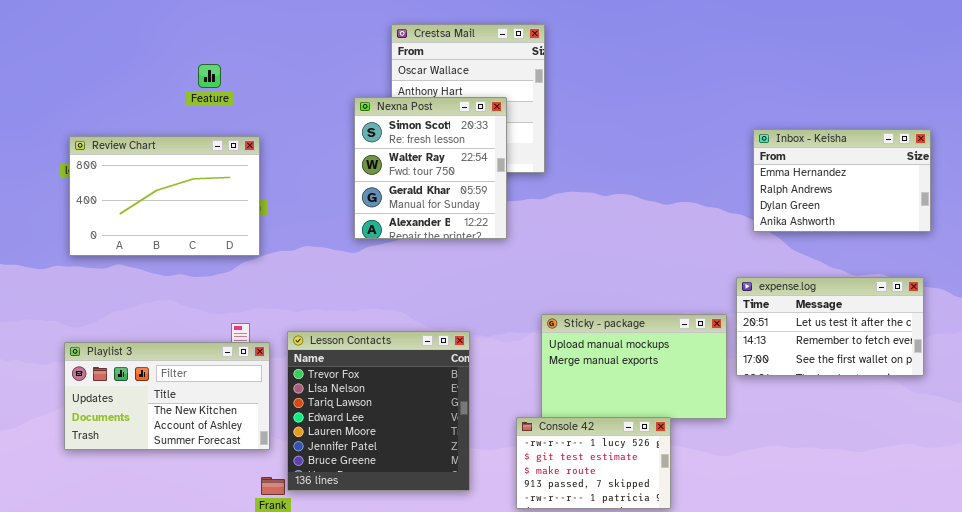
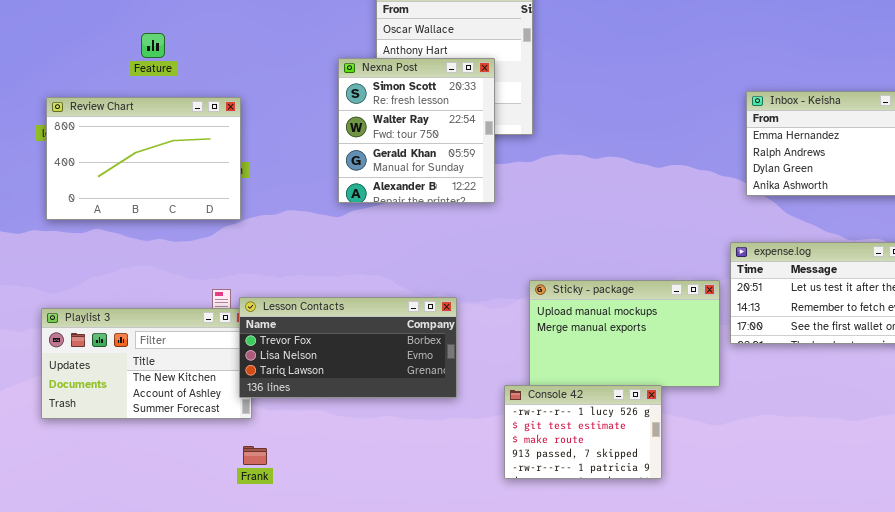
Feature: [198,64,221,88] -> [141,33,165,58], moved
Lesson Contacts: [287,331,470,491] -> [239,297,457,398], resized

